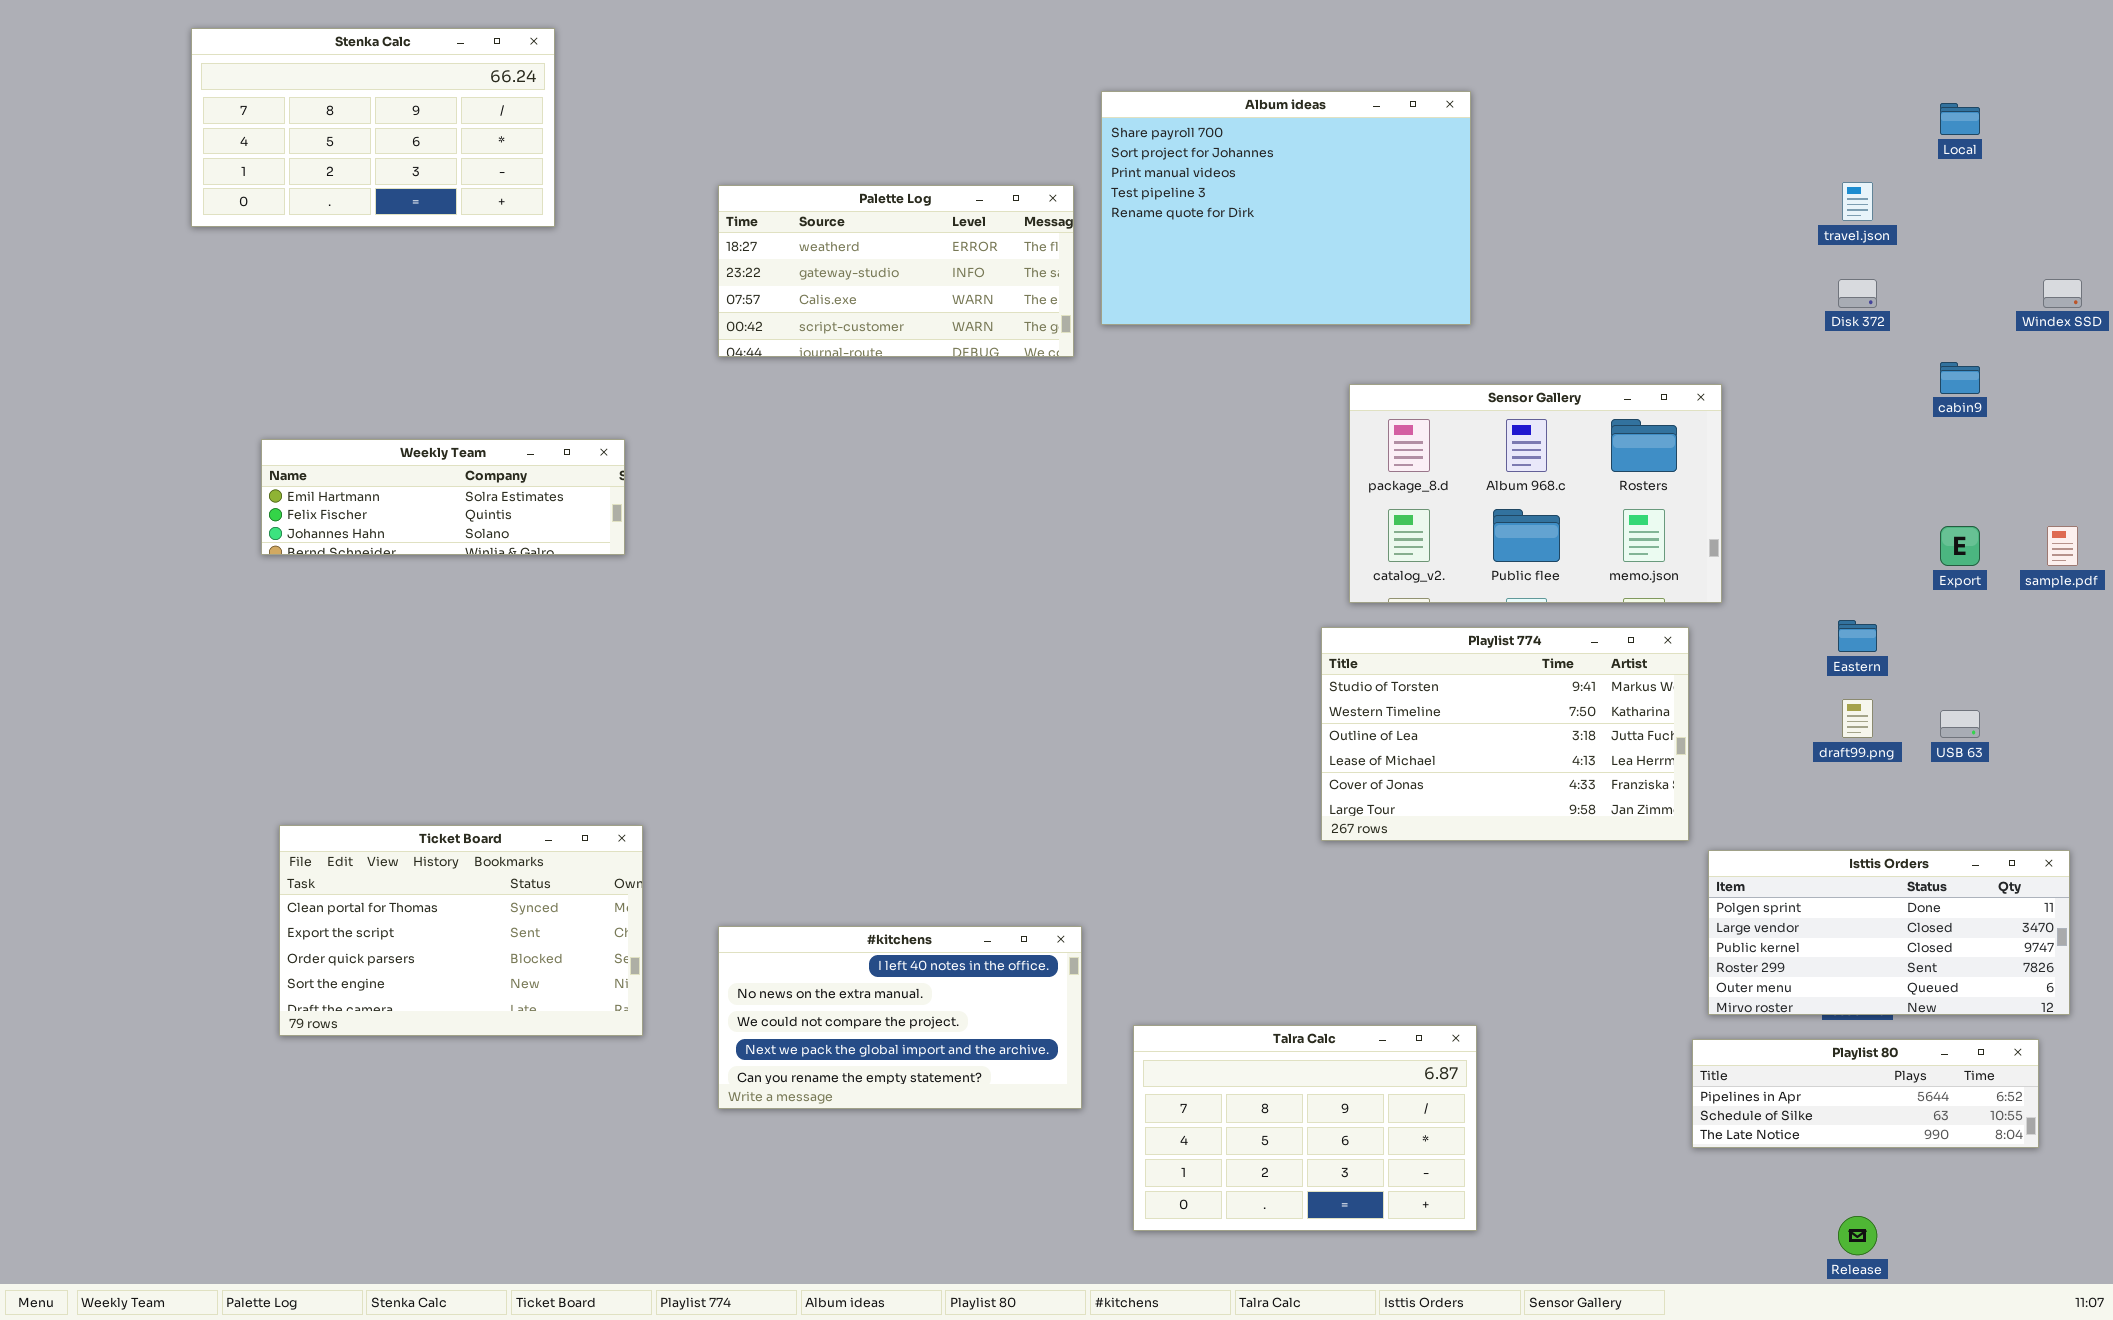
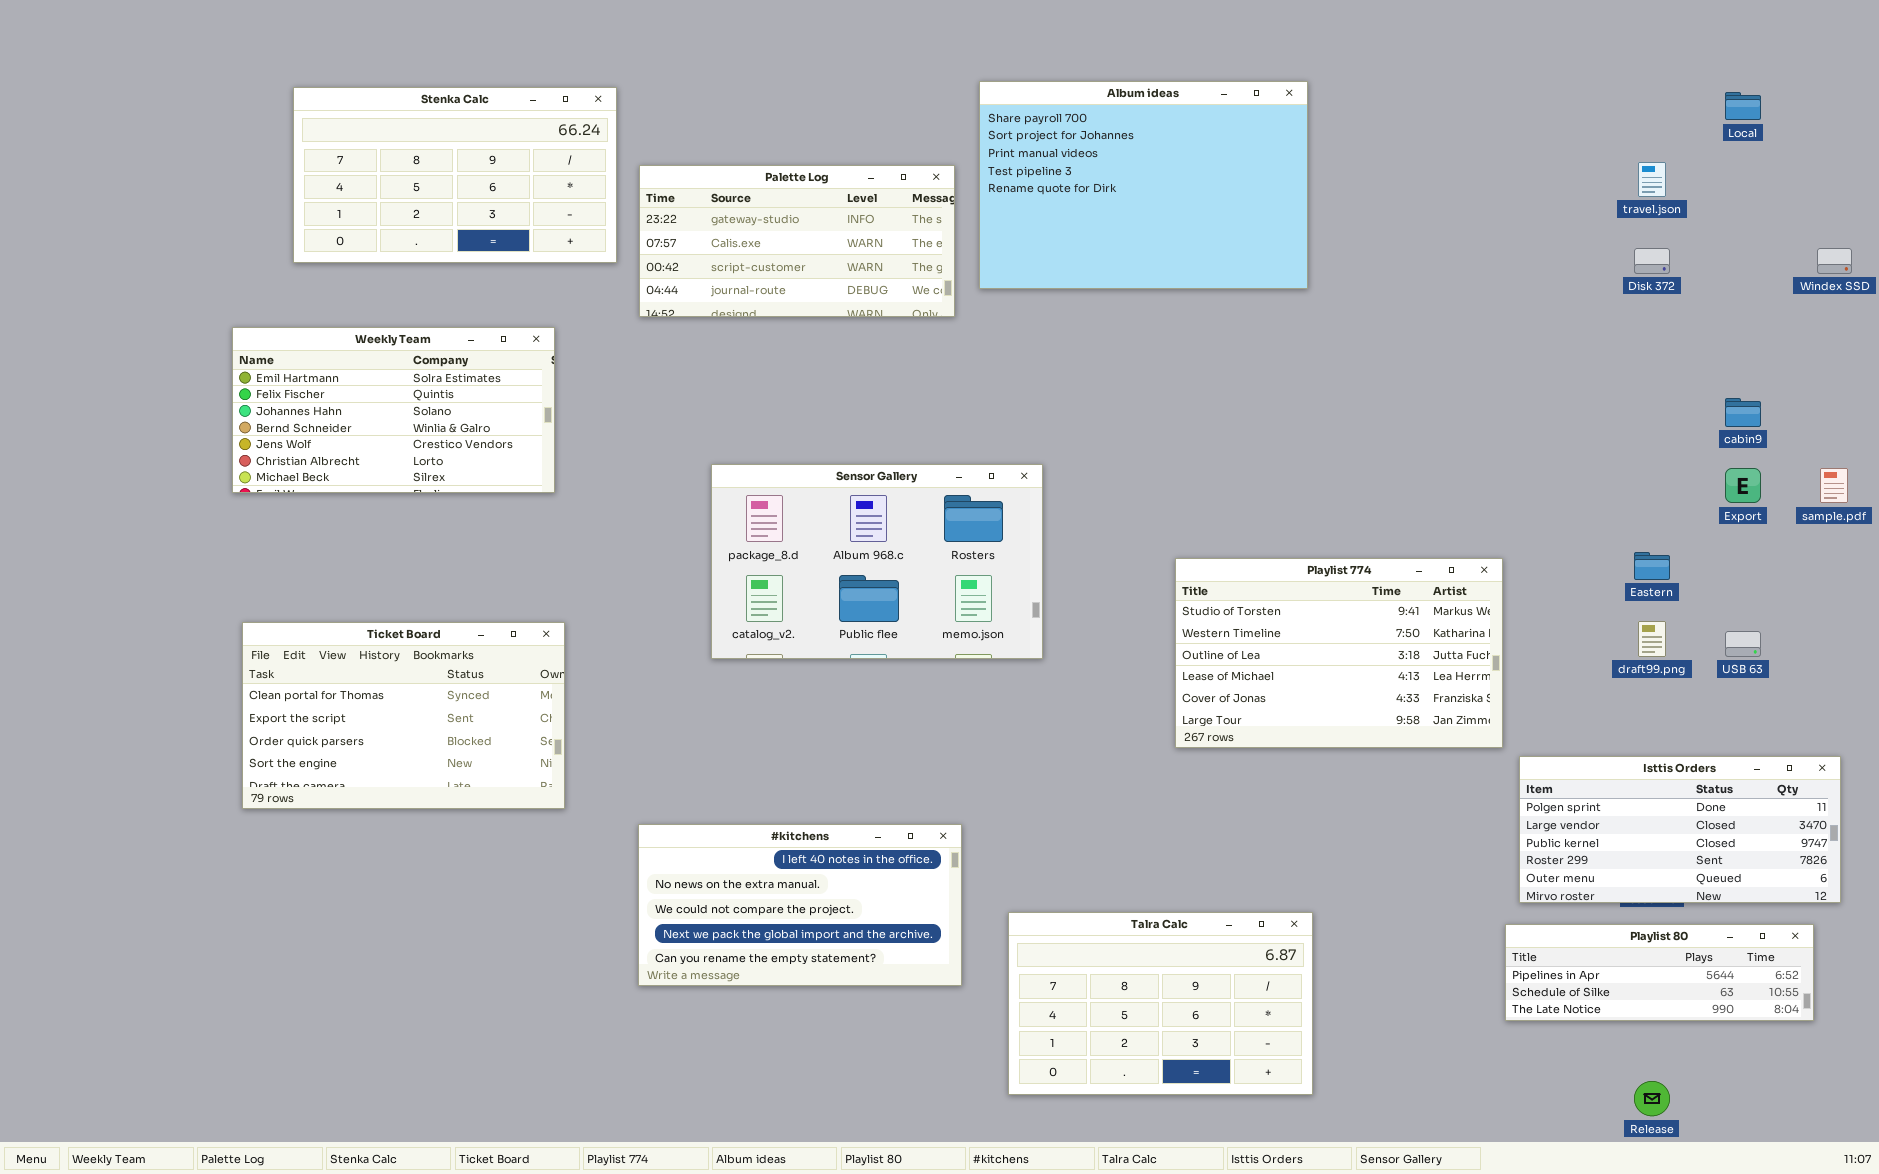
Stenka Calc: [191,28,555,227] -> [293,87,617,263], moved
Palette Log: [718,185,1074,357] -> [639,165,955,317], scrolled down 1 row
cabin9: [1940,362,1980,394] -> [1725,398,1761,427], moved
Sensor Gallery: [1349,384,1722,603] -> [711,464,1043,659], moved
Weekly Team: [261,439,625,555] -> [232,327,555,493], resized
Ticket Board: [279,825,643,1036] -> [242,622,565,809], moved

